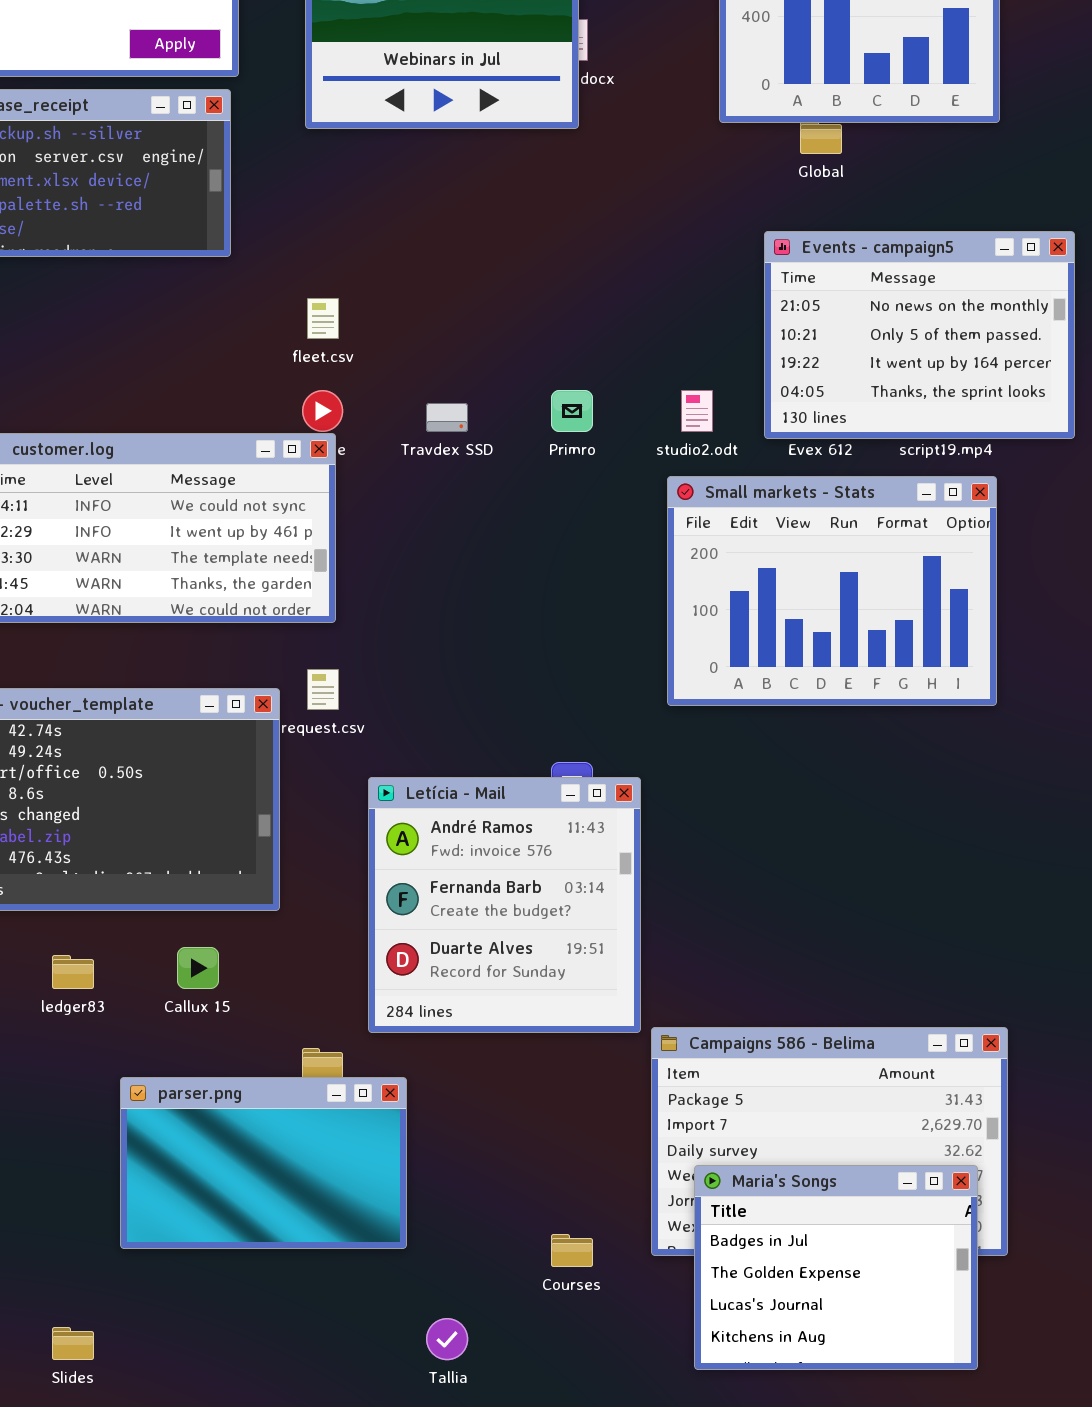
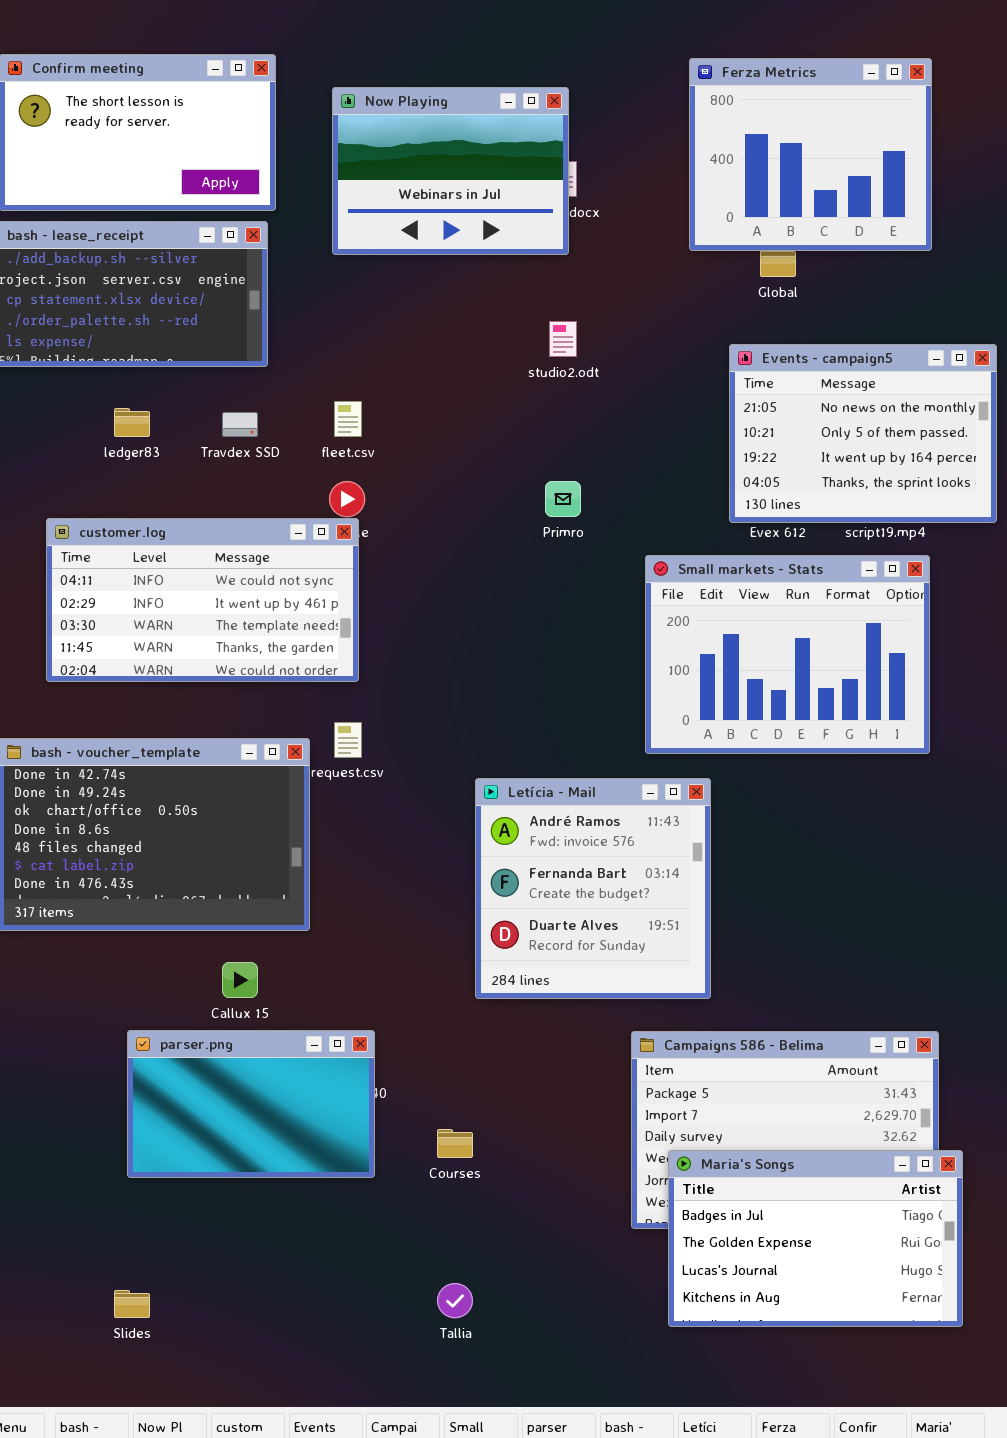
studio2.odt: [681,390,713,432] -> [549,321,577,357], moved
Travdex SSD: [426,403,468,432] -> [222,412,258,437], moved
Letícia - Mail: [368,777,641,1033] -> [475,778,711,999], moved
ledger83: [52,955,94,989] -> [114,408,150,437], moved
parser.png: [120,1077,407,1249] -> [127,1030,375,1178], moved
Maria's Songs: [694,1165,978,1370] -> [668,1150,963,1327], resized
Courses: [551,1234,593,1267] -> [437,1129,473,1158], moved

